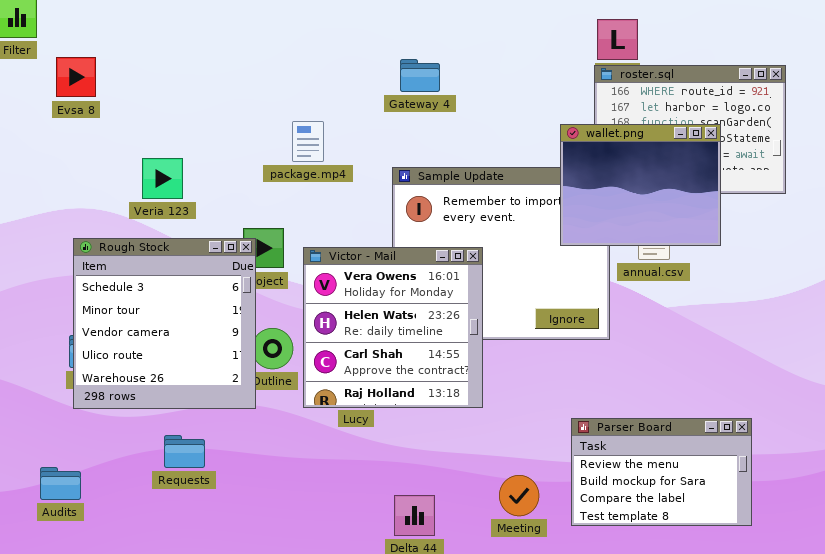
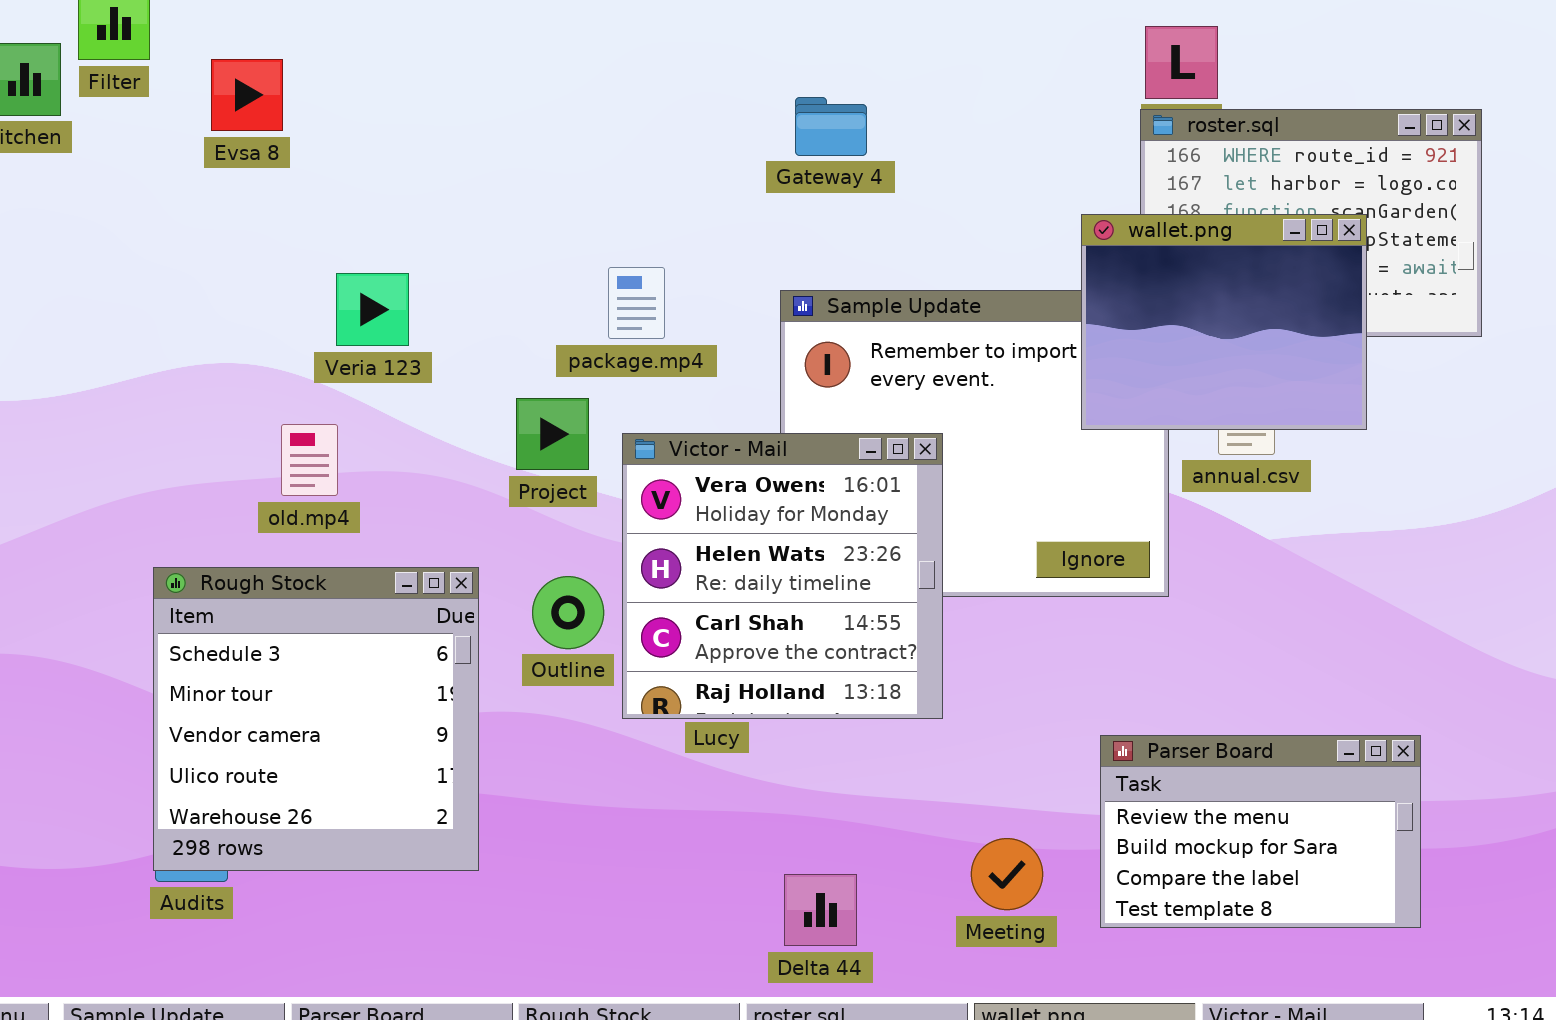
Evsa 8: [56,57,96,97] -> [211,59,283,131], moved
package.mp4: [292,121,324,162] -> [608,267,665,339], moved
Rough Stock: [73,238,256,409] -> [153,567,479,871], moved

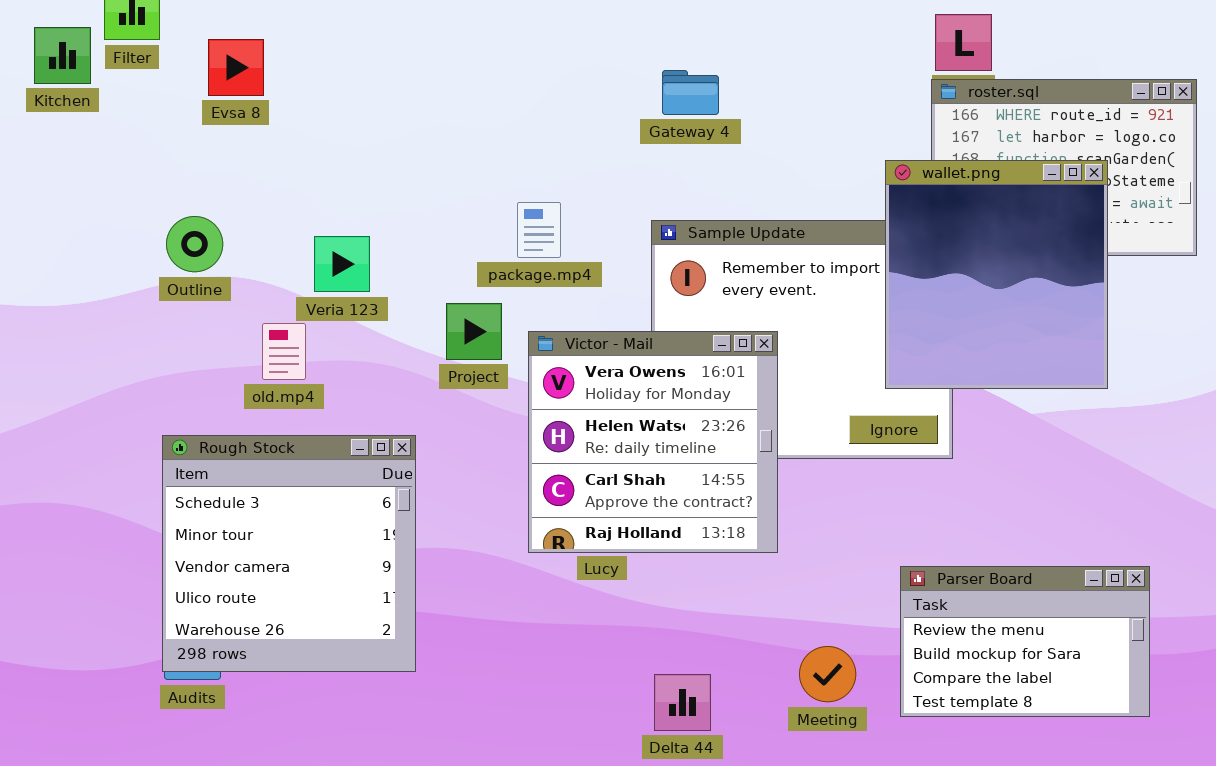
wallet.png: [1081,214,1367,430] -> [885,160,1108,389], resized
Veria 123: [336,273,409,346] -> [314,236,370,292], moved
Outline: [532,576,604,649] -> [166,216,223,272], moved

